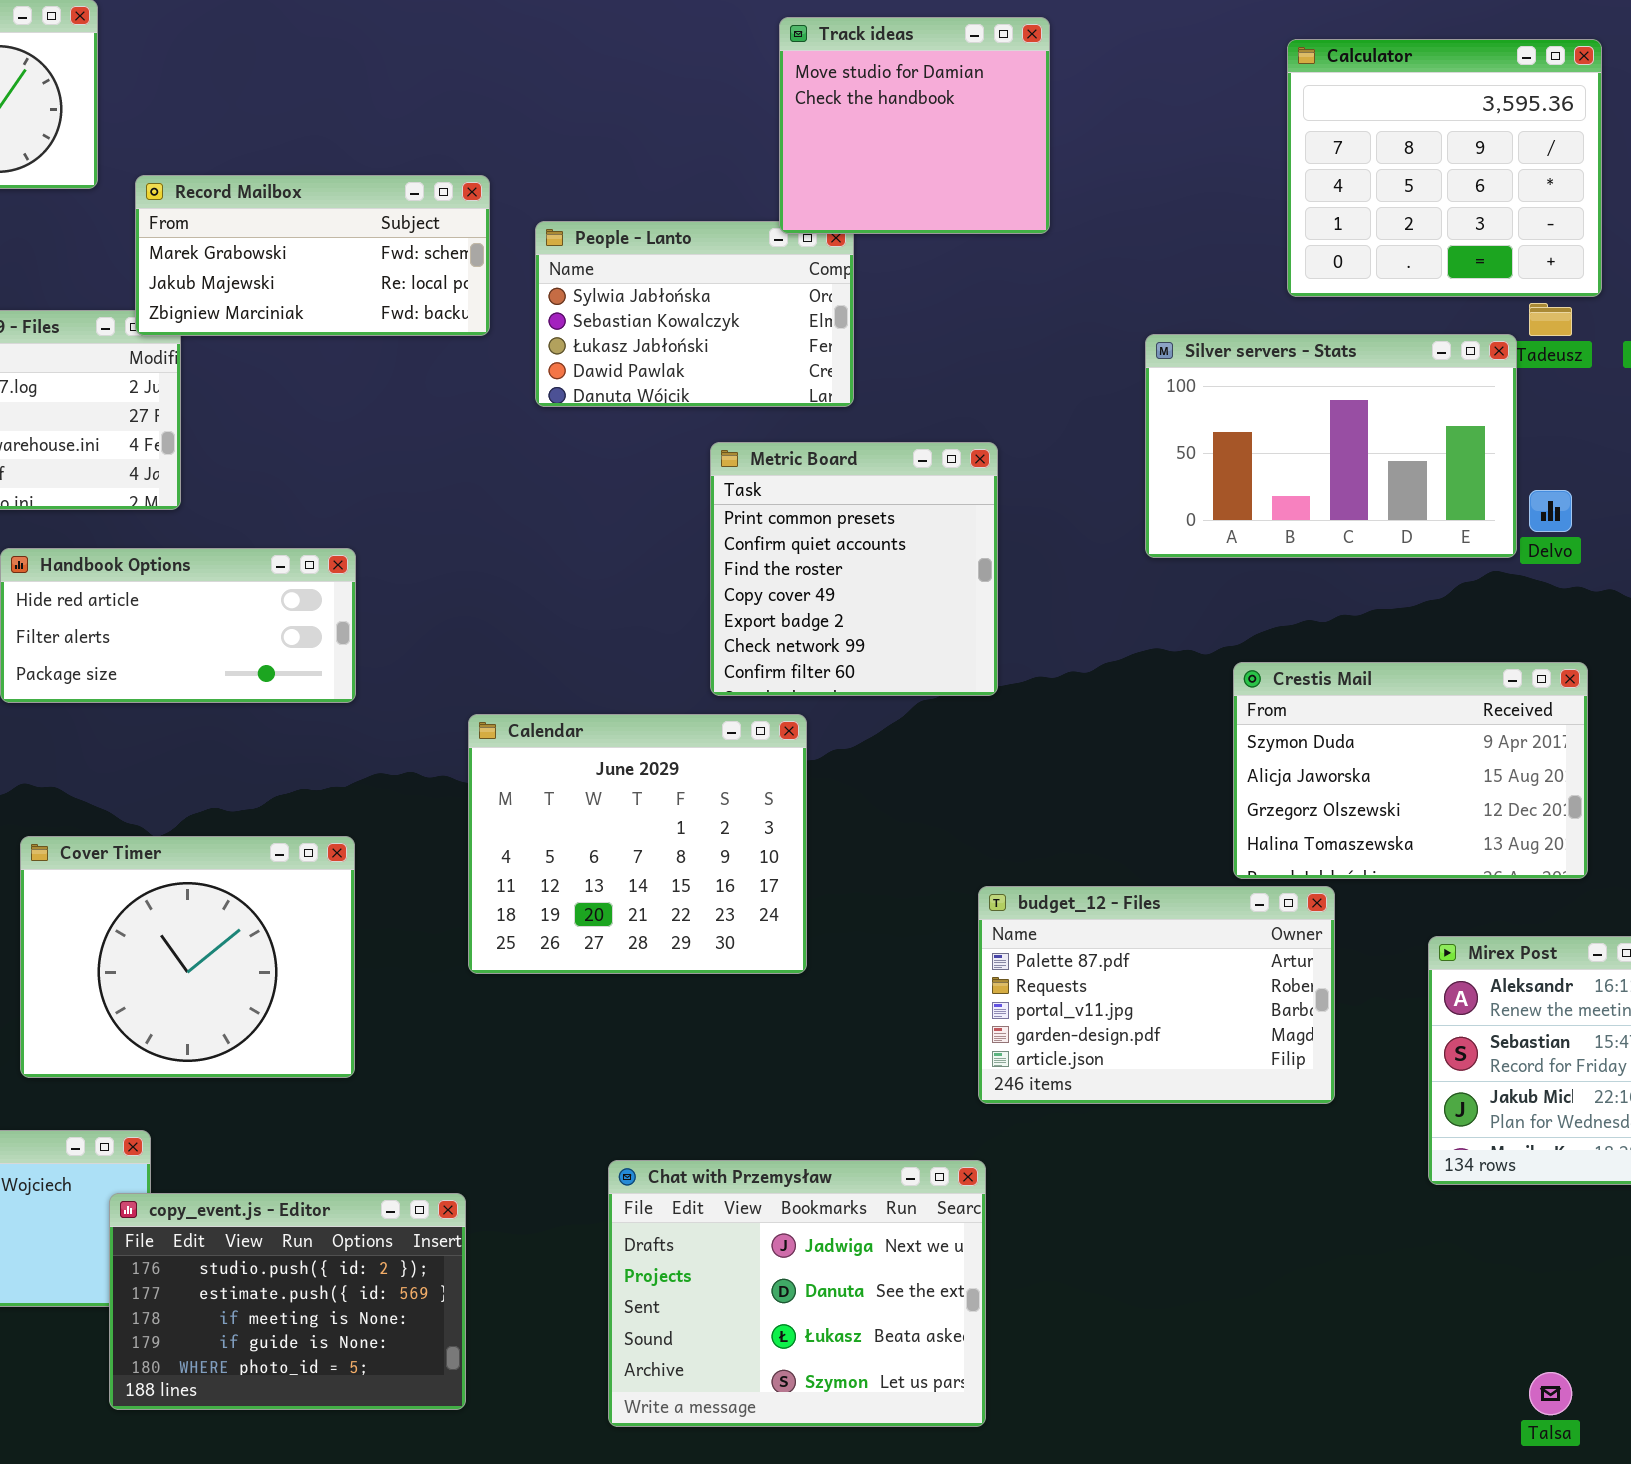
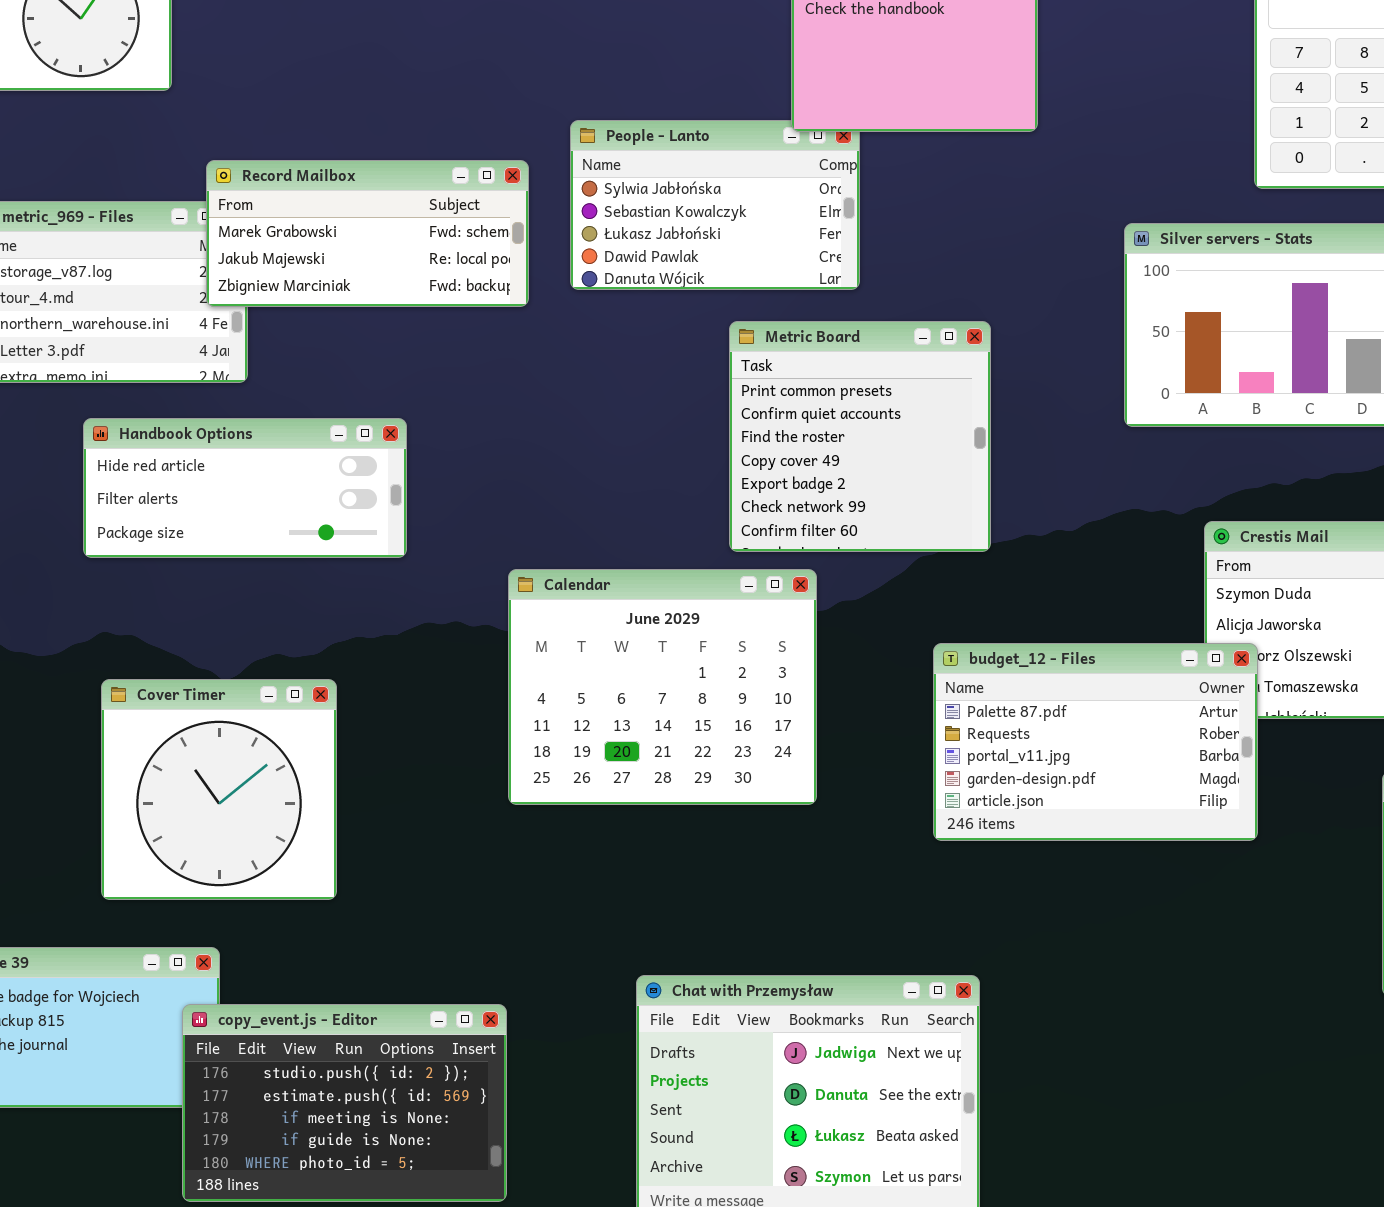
Record Mailbox: [135,175,490,336] -> [206,160,529,307], moved
Cover Timer: [20,836,355,1078] -> [101,679,337,900], resized
budget_12 - Files: [978,886,1335,1104] -> [933,643,1258,841], moved

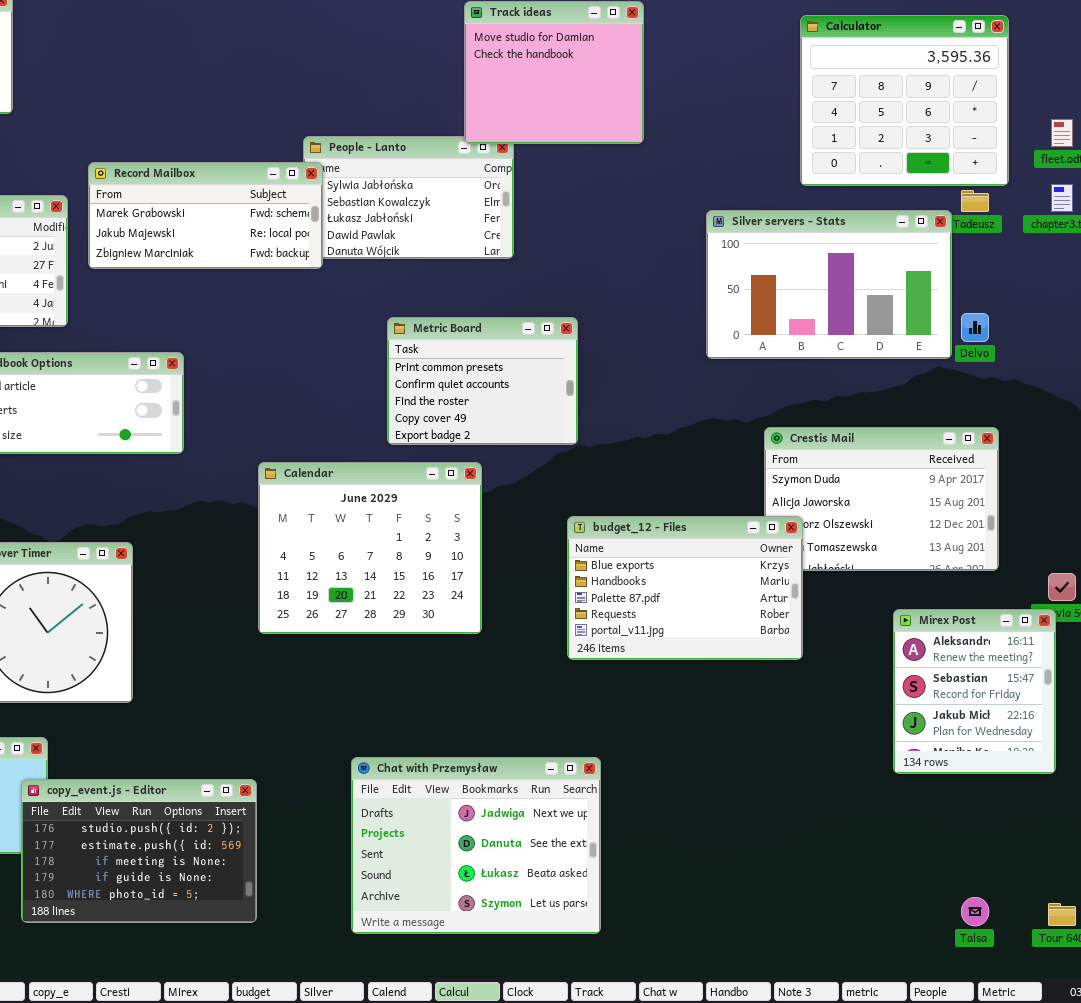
Record Mailbox: [206,160,529,307] -> [88,162,323,269], moved
Metric Board: [729,321,991,552] -> [387,317,578,445], moved, resized
budget_12 - Files: [933,643,1258,841] -> [567,516,803,660], scrolled up 2 rows

